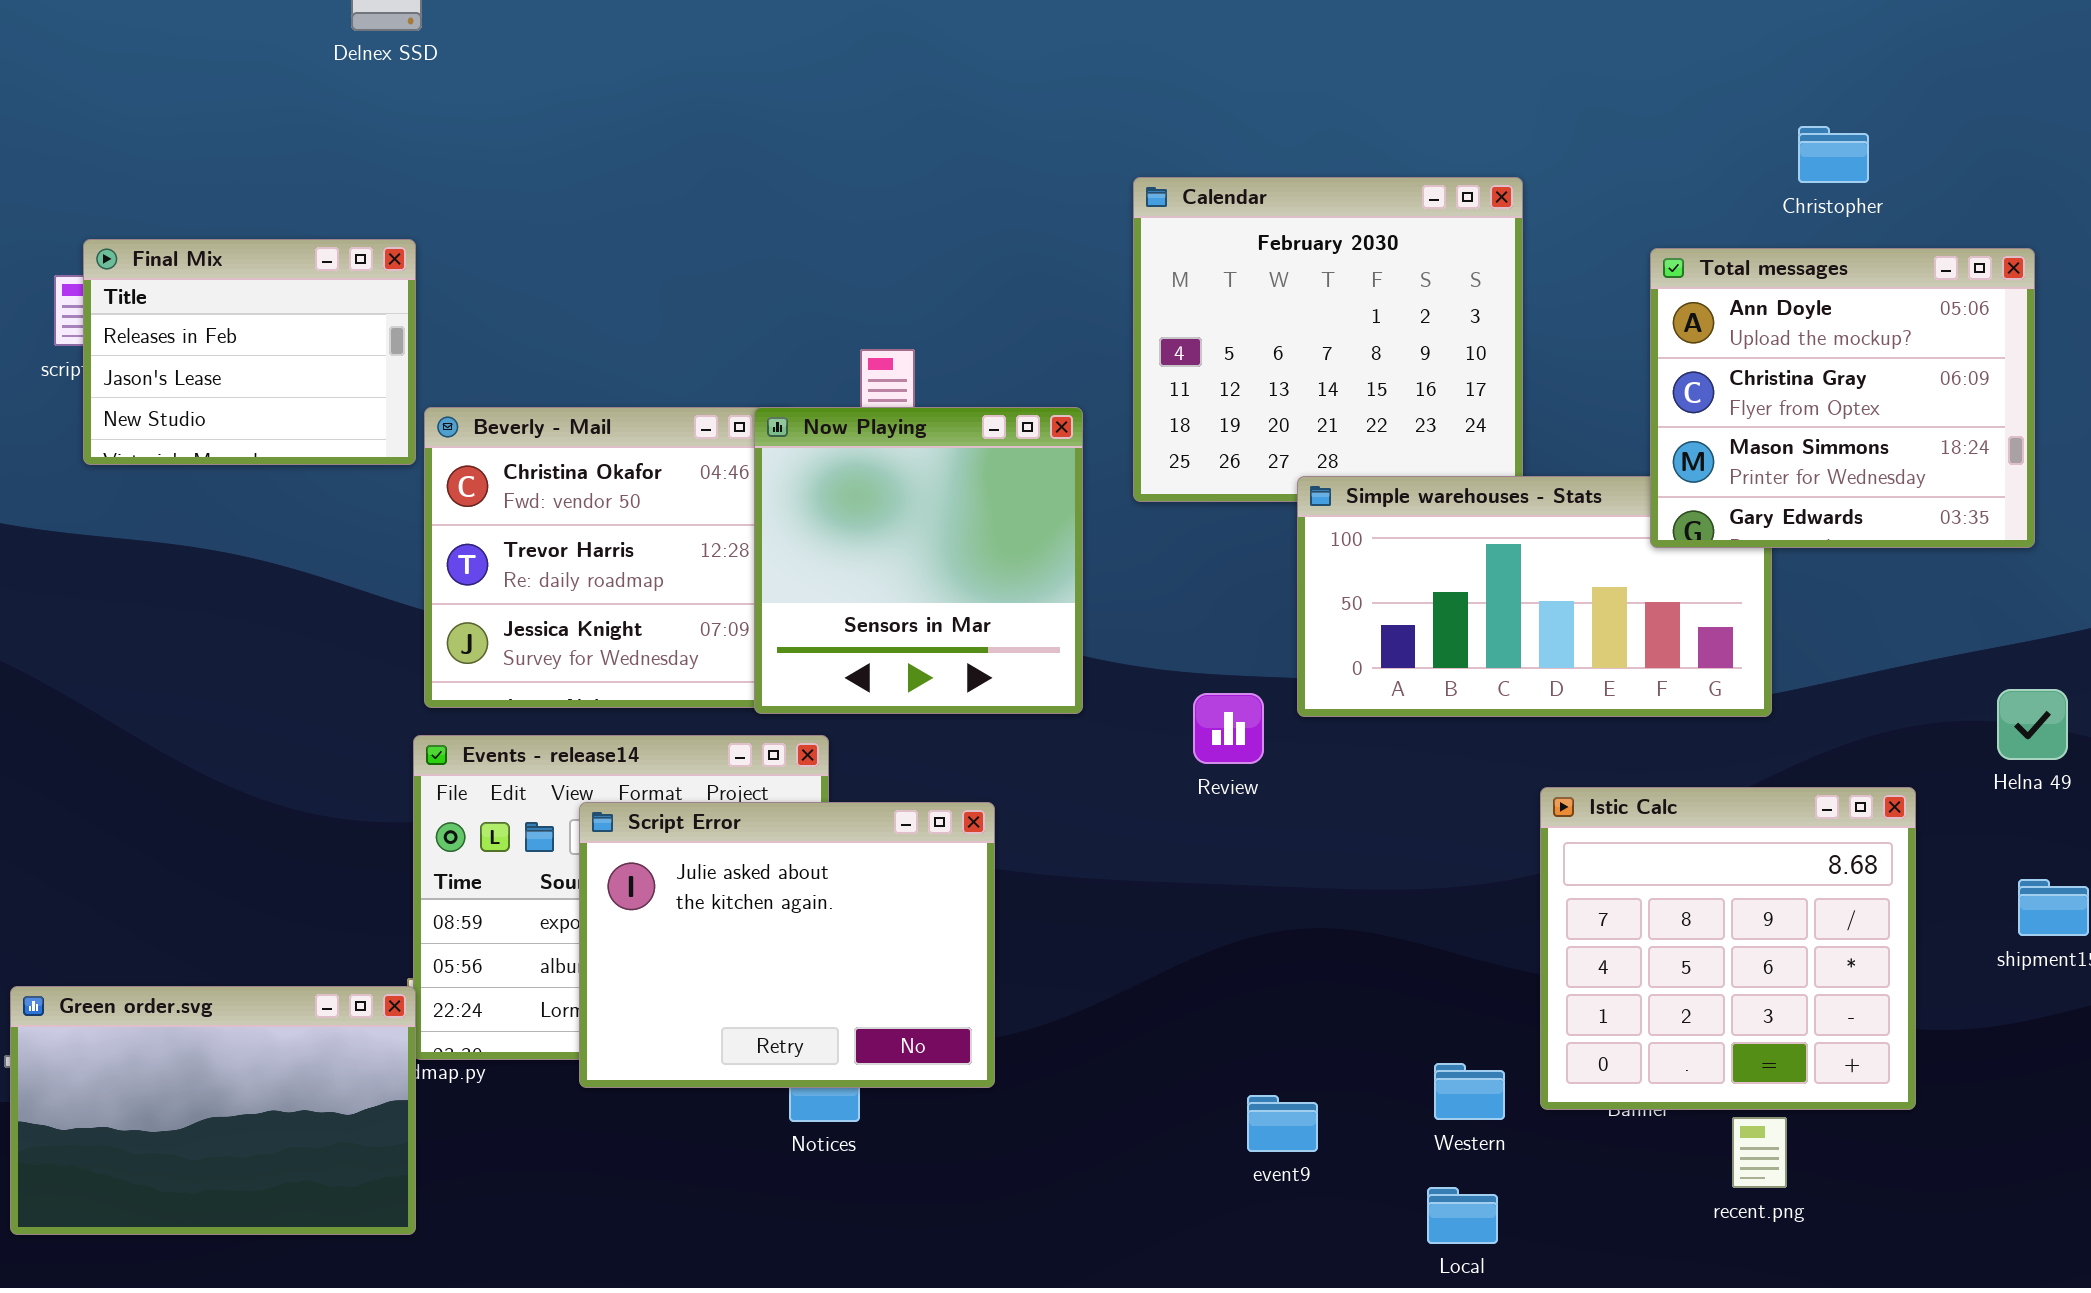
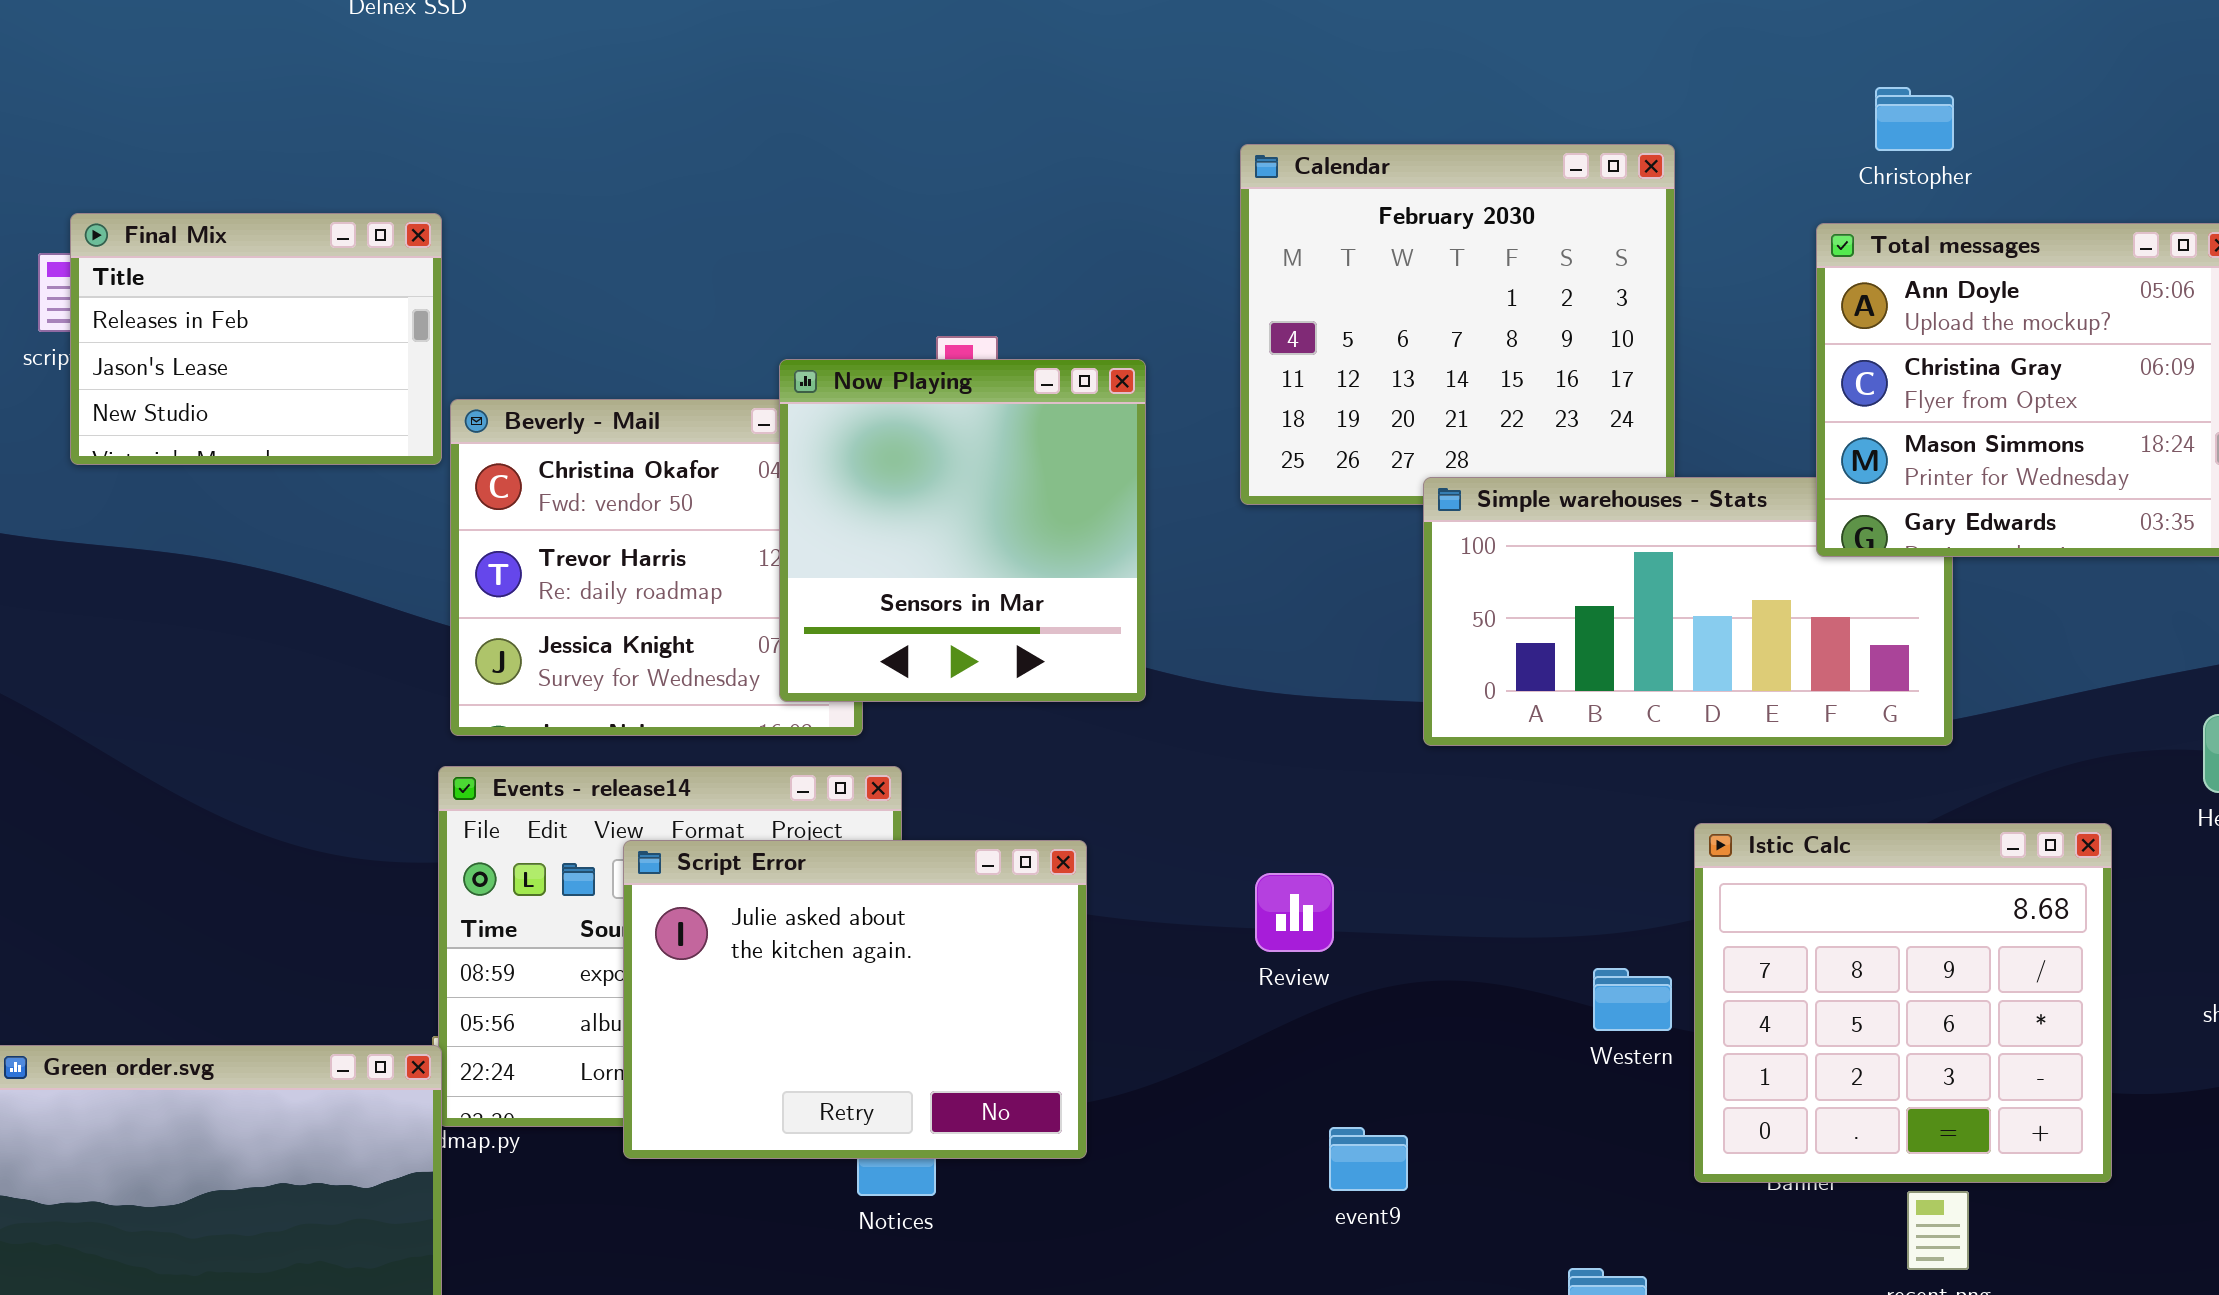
Christopher: [1798,126,1869,183] -> [1875,87,1954,151], moved
Now Playing: [754,407,1083,714] -> [779,359,1146,702], moved
Review: [1193,693,1264,764] -> [1255,873,1334,952], moved
Western: [1434,1063,1505,1120] -> [1593,968,1672,1031], moved
event9: [1247,1095,1318,1152] -> [1329,1127,1408,1191], moved

